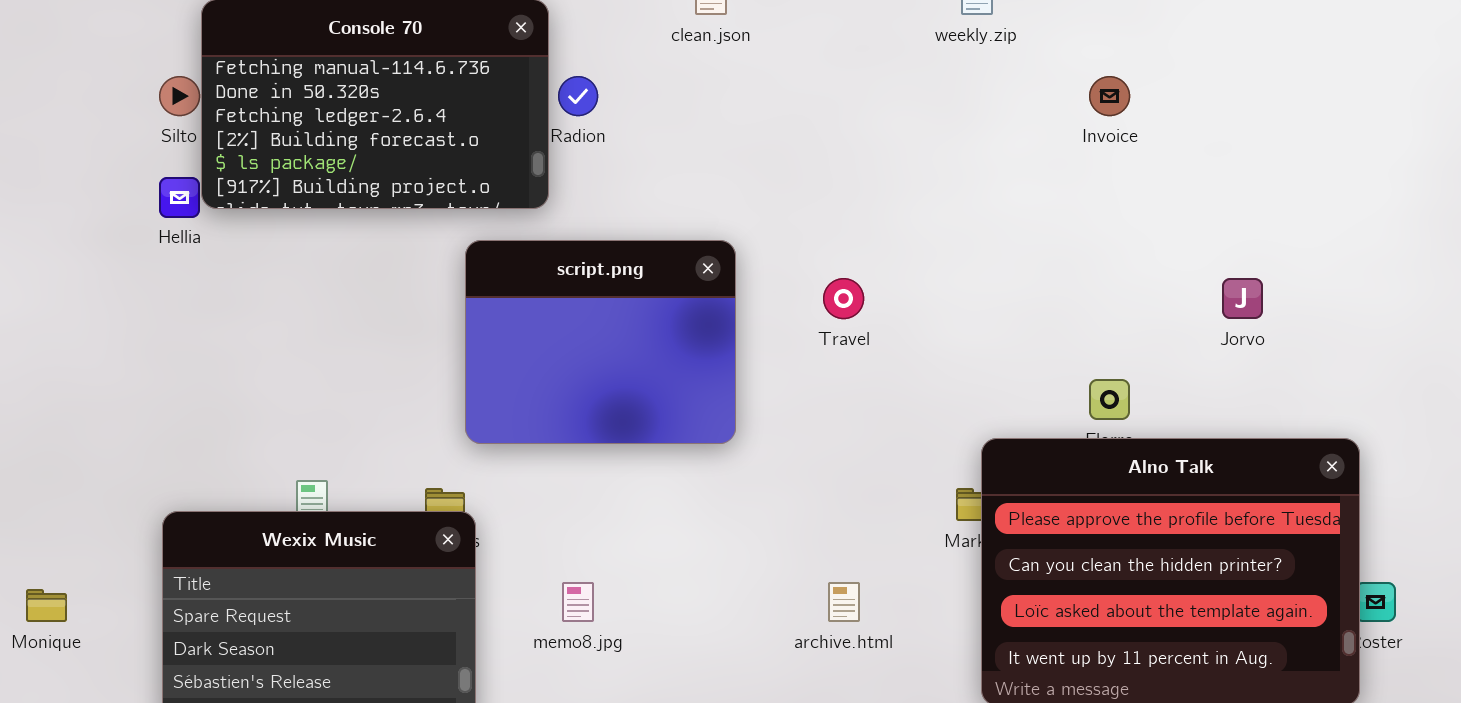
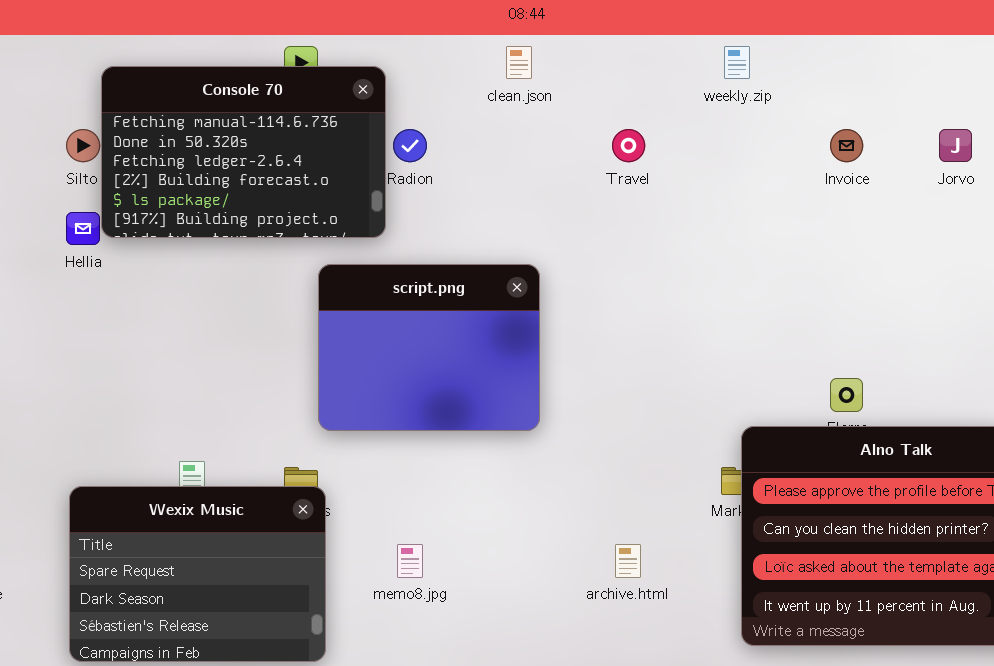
Travel: [823,278,864,319] -> [612,129,645,162], moved
Jorvo: [1222,278,1263,319] -> [939,129,972,162], moved

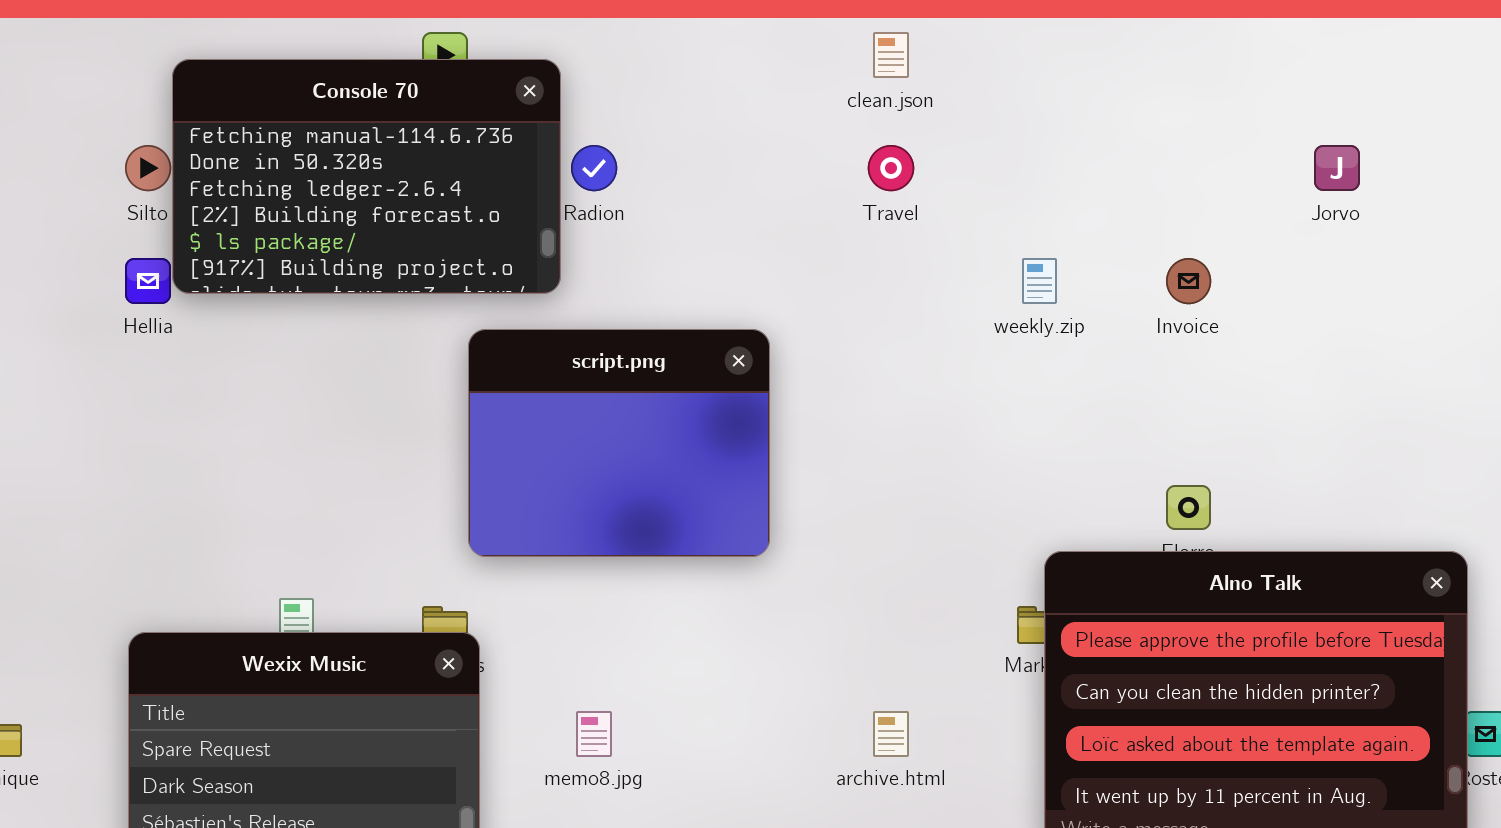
clean.json: [506,46,532,79] -> [873,32,909,78], moved
weekly.zip: [724,46,750,79] -> [1022,258,1057,304], moved
Invoice: [830,129,863,162] -> [1166,258,1211,304], moved

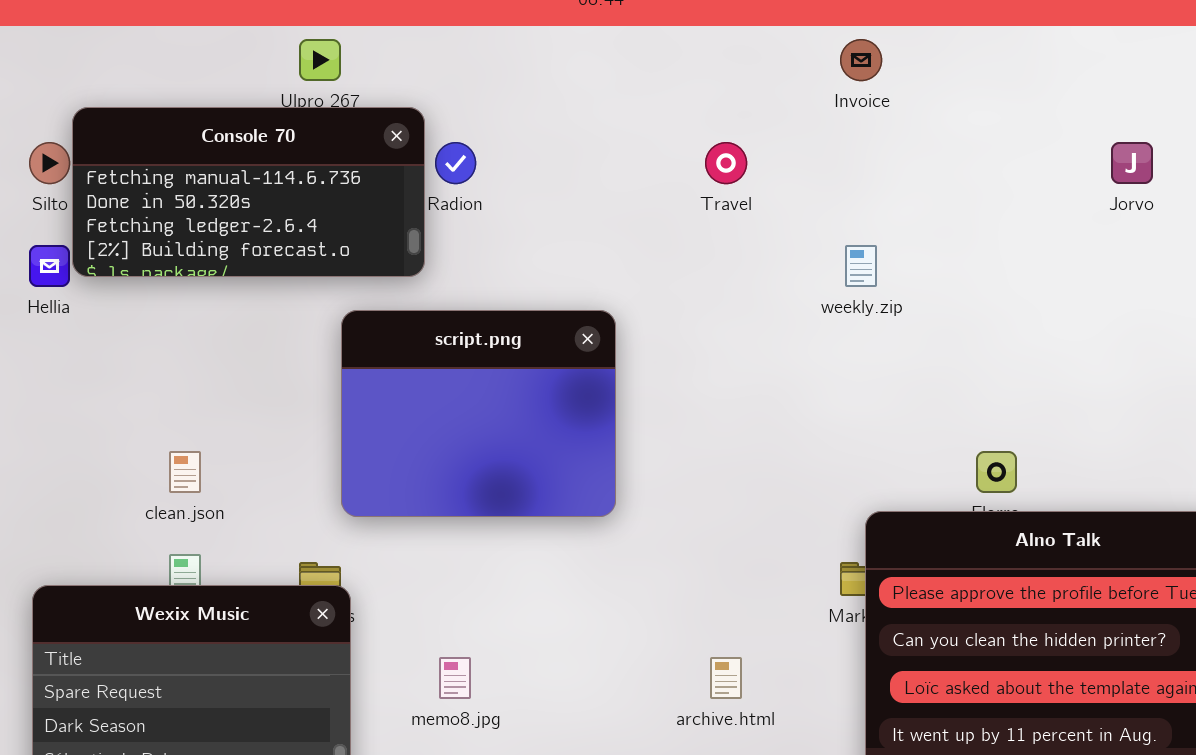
clean.json: [873,32,909,78] -> [169,451,201,493], moved
Console 70: [172,59,561,294] -> [72,107,425,277], resized
Invoice: [1166,258,1211,304] -> [840,39,882,81], moved

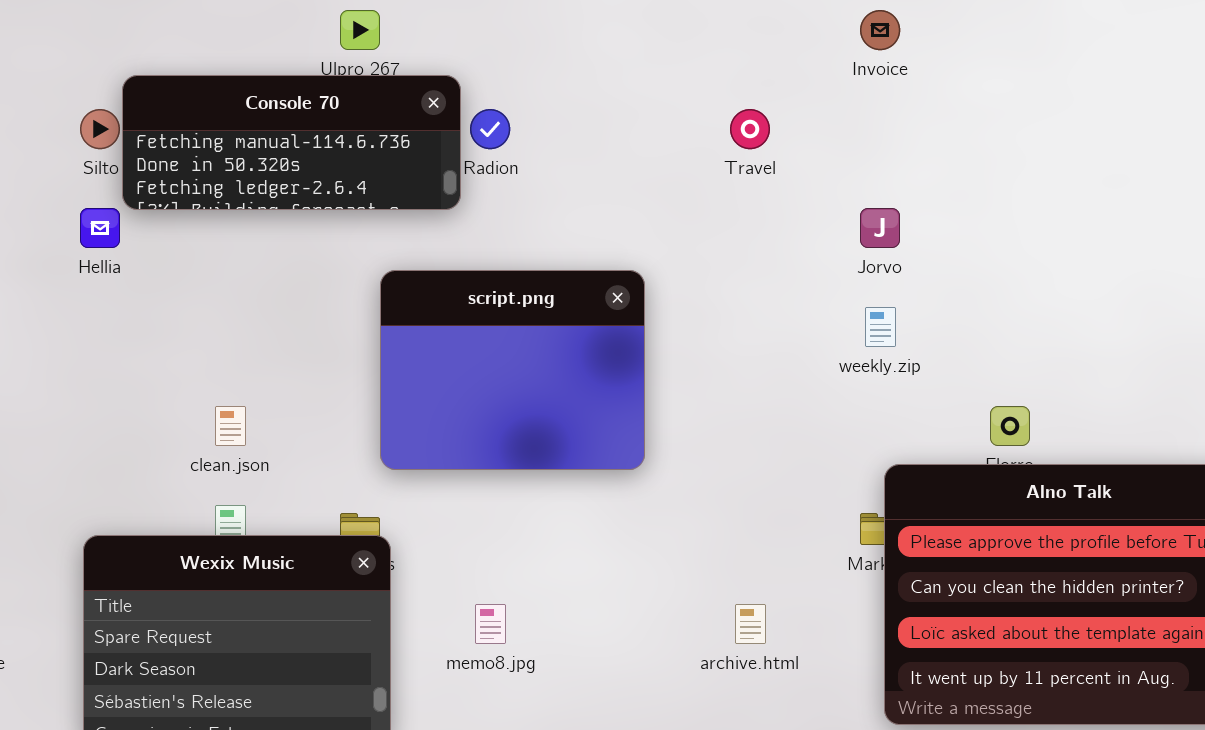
Console 70: [72,107,425,277] -> [122,75,461,210], resized
Jorvo: [1111,142,1153,184] -> [860,208,900,248], moved
weekly.zip: [845,245,877,287] -> [865,307,896,347], moved

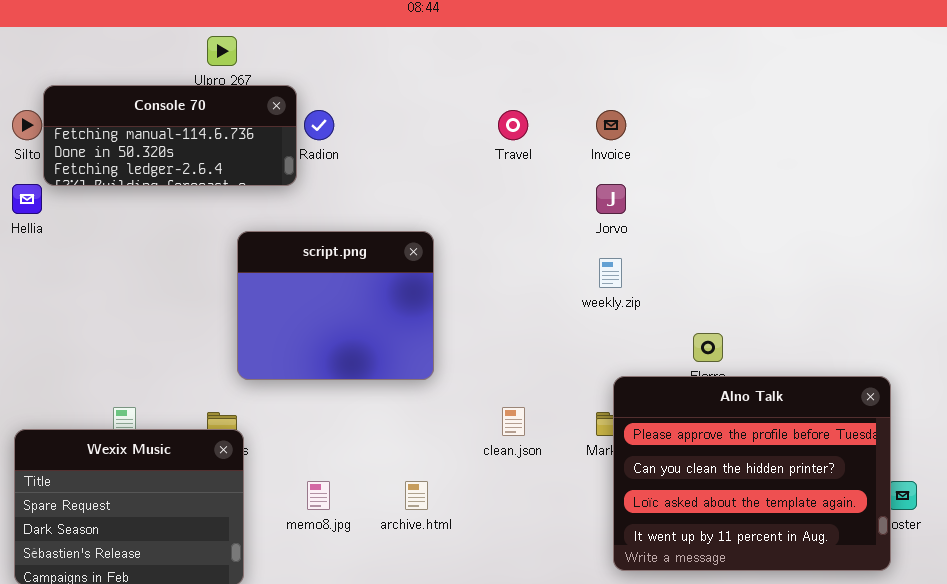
Invoice: [860,10,900,50] -> [596,110,626,140], moved
clean.json: [215,406,246,446] -> [502,407,525,436], moved
archive.html: [735,604,766,644] -> [405,481,428,510], moved

